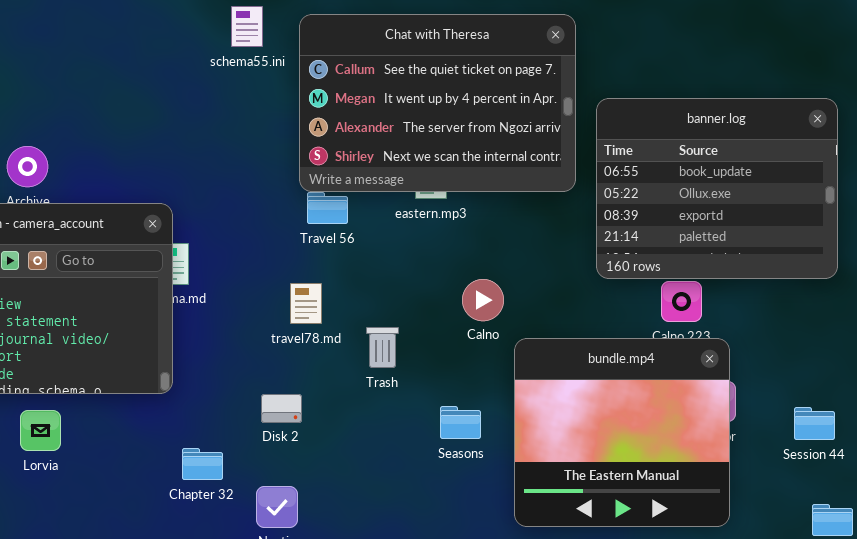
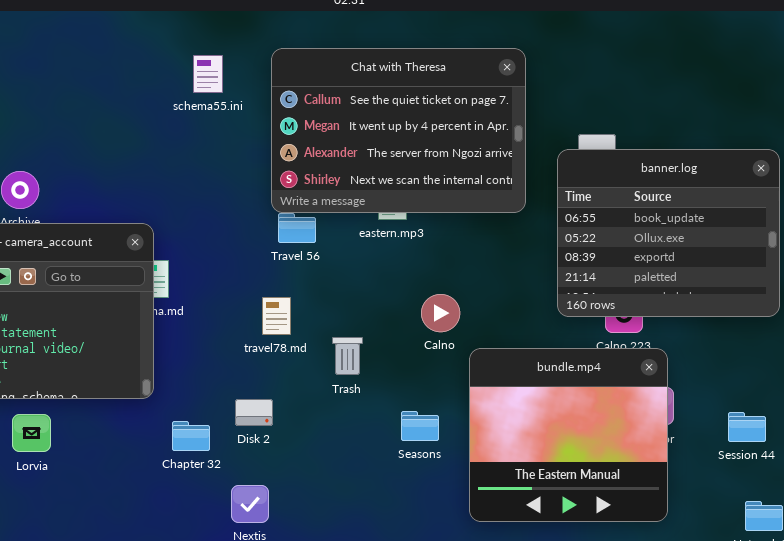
schema55.ini: [231,6,263,47] -> [193,55,223,93], moved
banner.log: [596,98,838,279] -> [557,149,780,317], moved
Chapter 32: [182,448,223,480] -> [172,421,210,451], moved

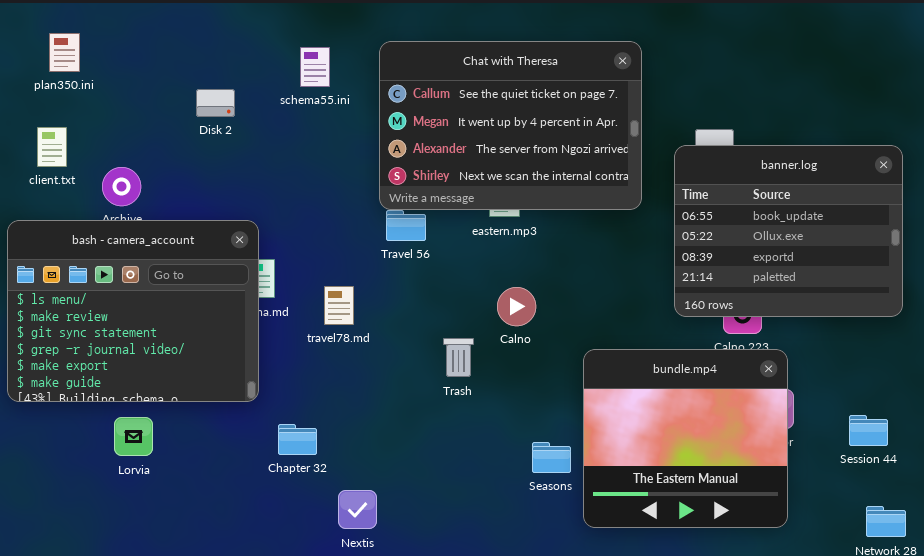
Calno: [421,294,460,332] -> [497,287,536,326], moved
travel78.md: [262,297,291,335] -> [324,286,354,325], moved
Disk 2: [235,399,273,426] -> [196,89,235,117], moved
Seasons: [401,411,439,441] -> [532,442,571,473], moved

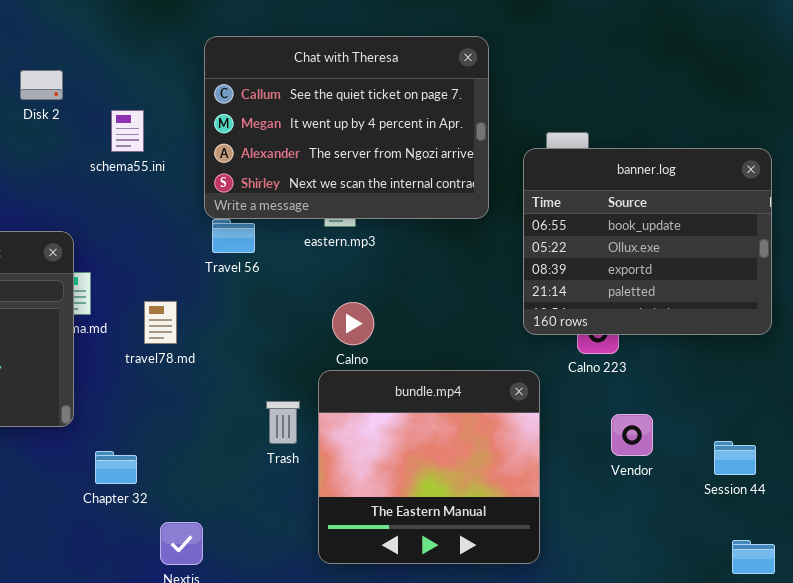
schema55.ini: [300,47,330,87] -> [111,110,144,152], moved
Disk 2: [196,89,235,117] -> [20,70,63,100], moved
Trash: [443,338,474,377] -> [266,401,300,444], moved
bundle.mp4: [583,349,788,528] -> [318,370,540,564], moved

